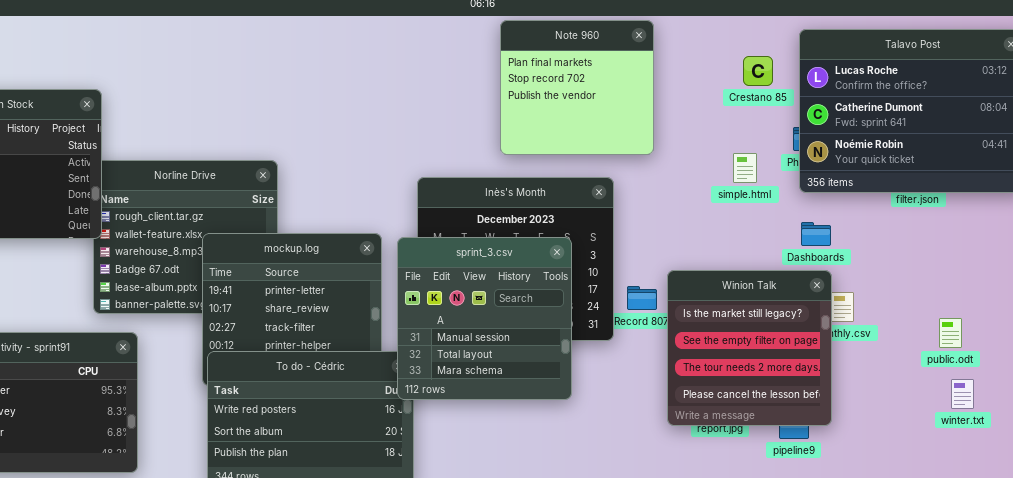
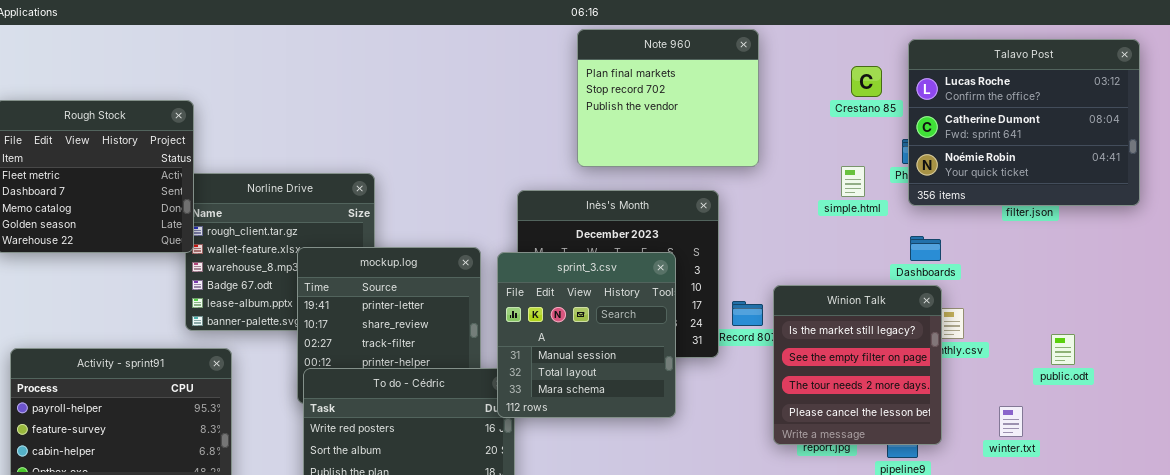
Note 960: [500,20,654,155] -> [577,29,759,167], resized
winter.txt: [951,379,974,409] -> [999,406,1023,437], moved

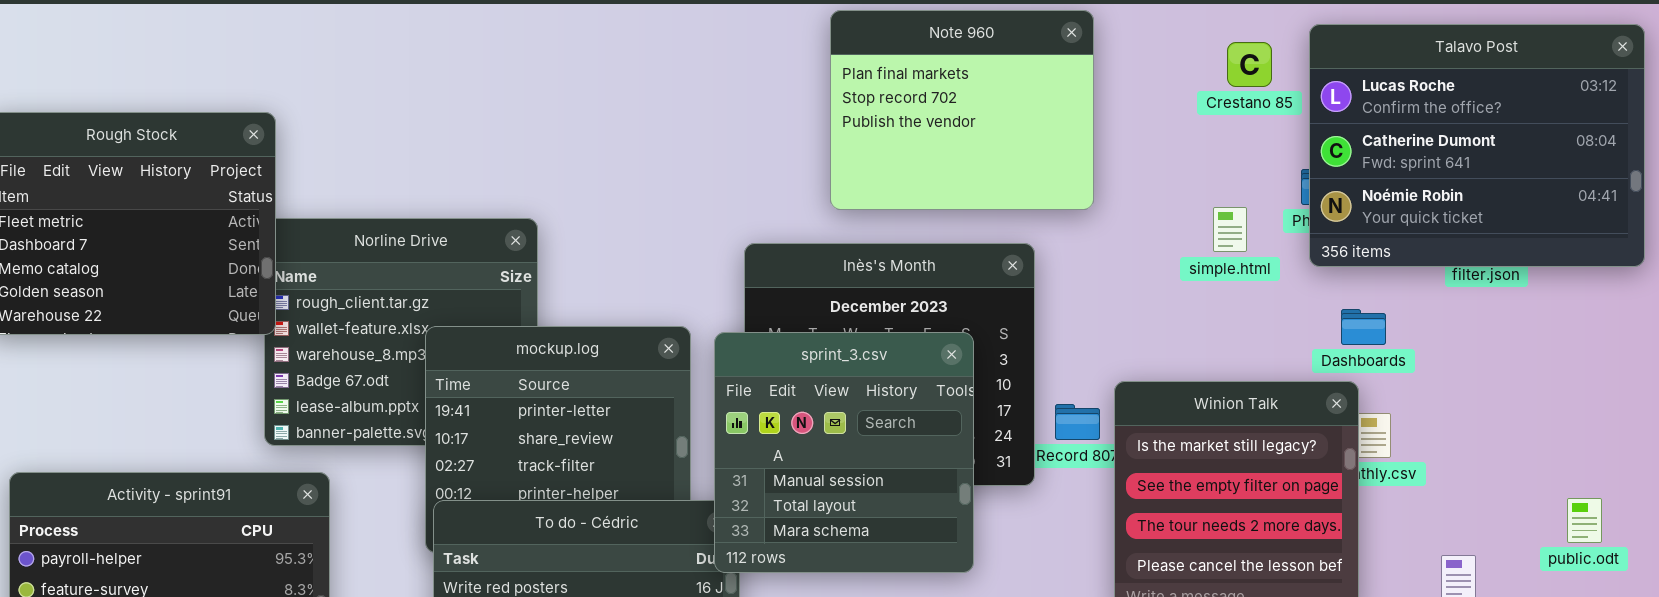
Crestano 85: [851,66,882,97] -> [1227,42,1272,87], moved
Dashboards: [910,236,941,261] -> [1341,309,1386,345], moved
public.odt: [1051,334,1075,365] -> [1567,498,1602,543], moved

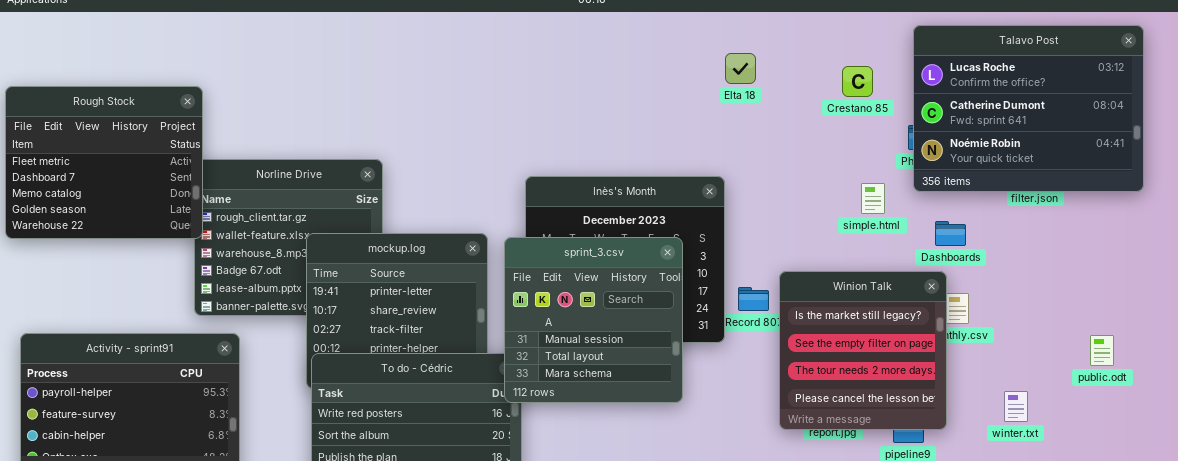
Note 960: [830,10,1094,210] -> none, closed
Crestano 85: [1227,42,1272,87] -> [842,66,873,97], moved
simple.html: [1213,207,1247,252] -> [861,183,885,214], moved
public.odt: [1567,498,1602,543] -> [1090,335,1114,366], moved

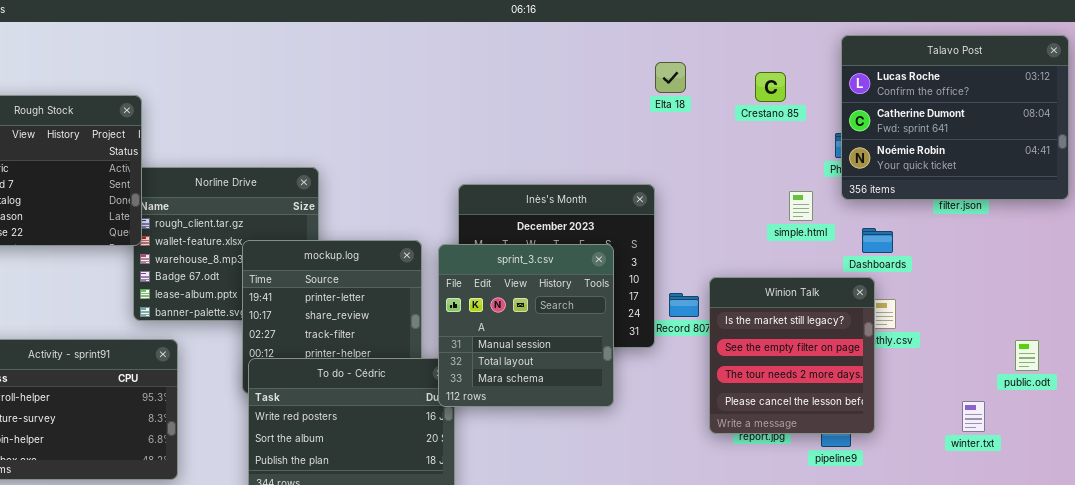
Crestano 85: [842,66,873,97] -> [755,72,786,102], moved
winter.txt: [1004,391,1028,422] -> [962,401,985,432], moved

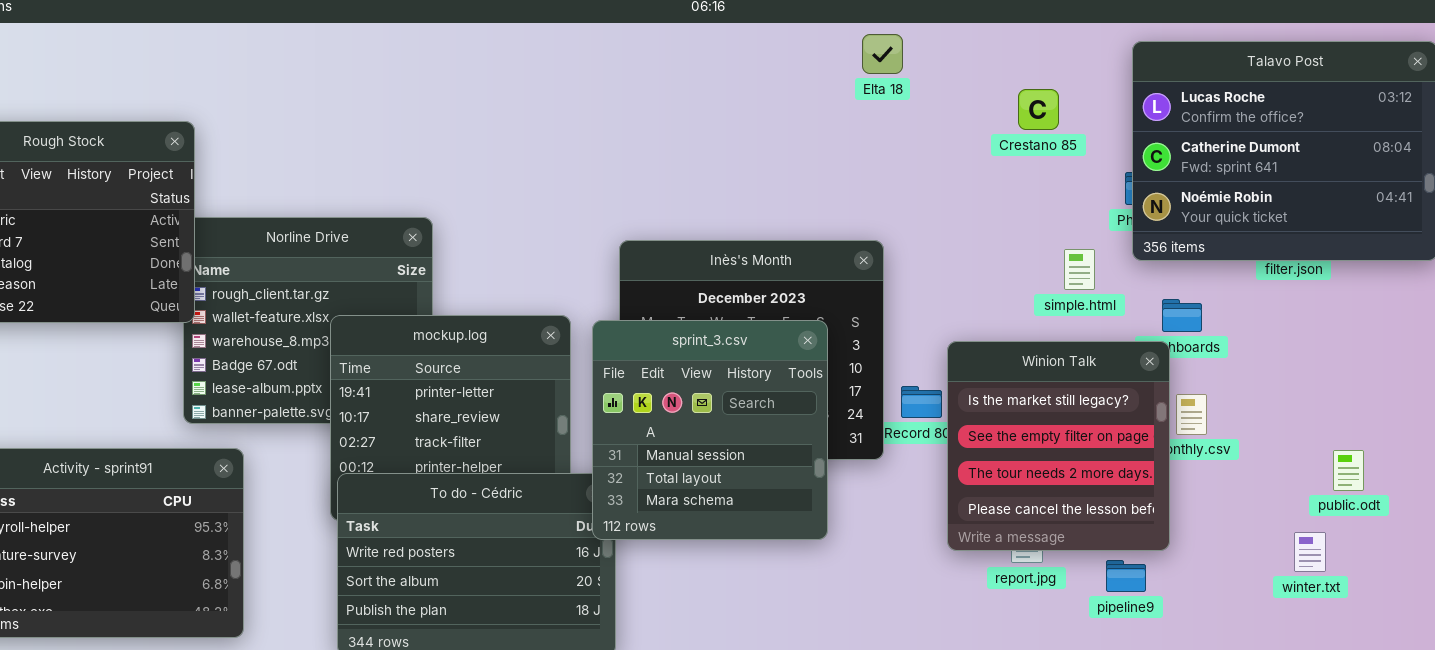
Elta 18: [655,62,686,93] -> [862,34,903,74], moved
Winion Talk: [709,277,875,434] -> [947,341,1170,551], moved
public.odt: [1015,340,1039,371] -> [1333,450,1364,491], moved

